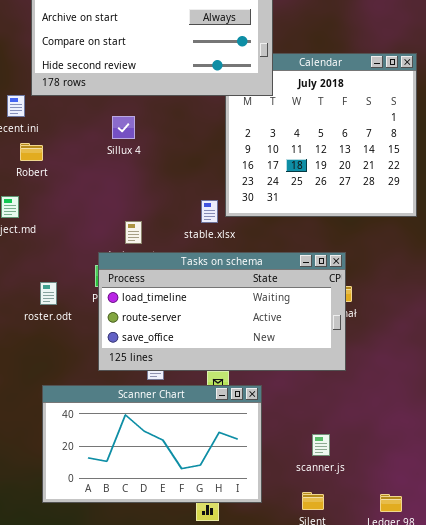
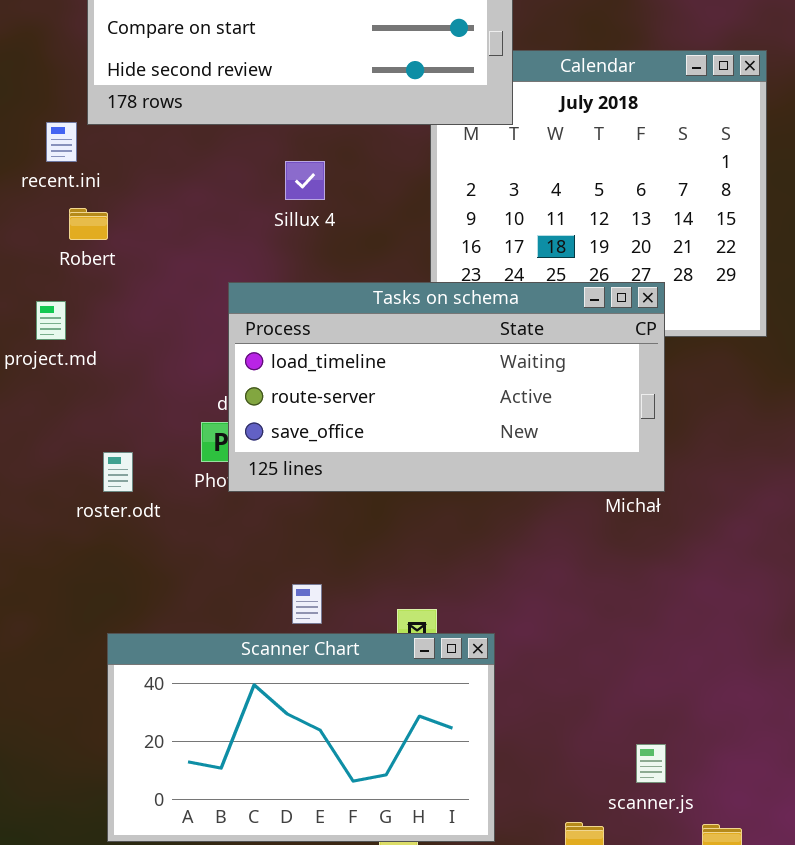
Sillux 4: [112,116,135,139] -> [285,161,325,200], moved
Tasks on schema: [98,252,346,371] -> [228,282,665,492], moved
scanner.js: [312,434,330,456] -> [636,744,666,783], moved

